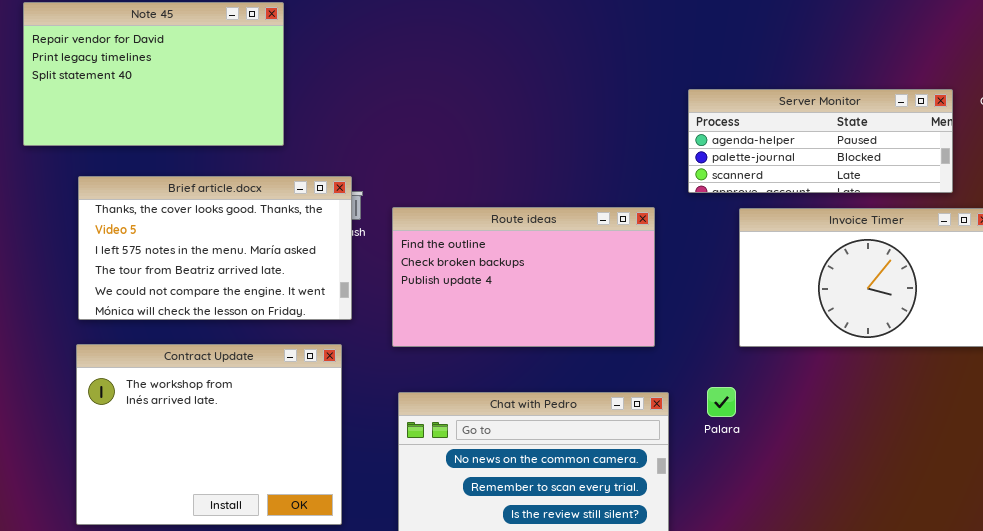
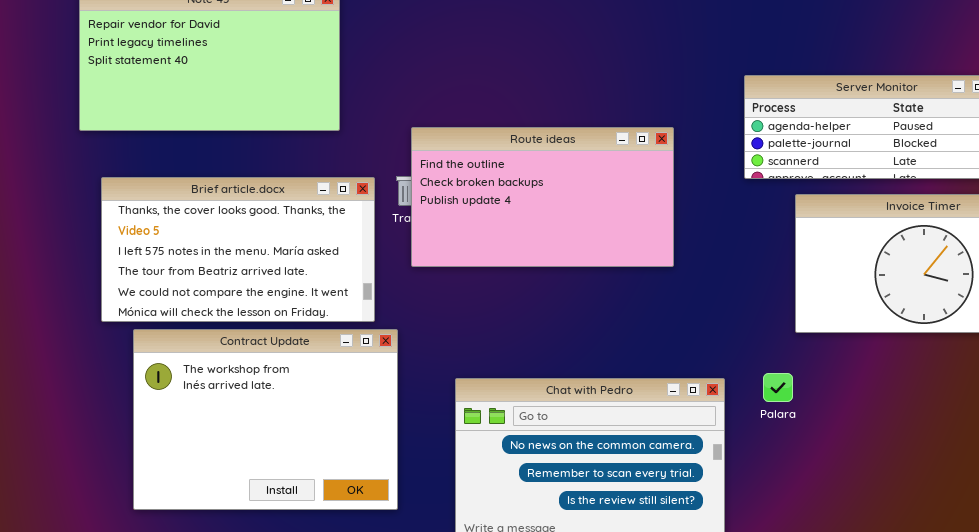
Brief article.docx: [78,176,352,320] -> [101,177,375,322], moved
Route ideas: [392,207,655,347] -> [411,127,674,267], moved

